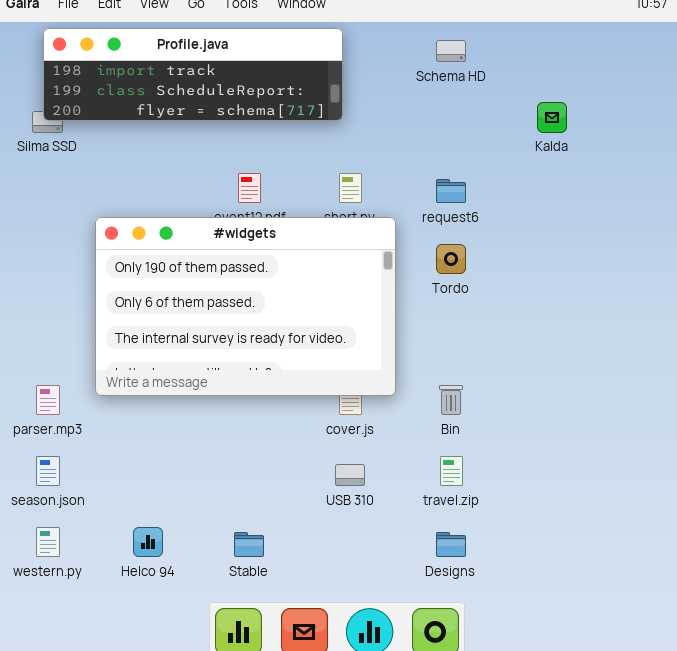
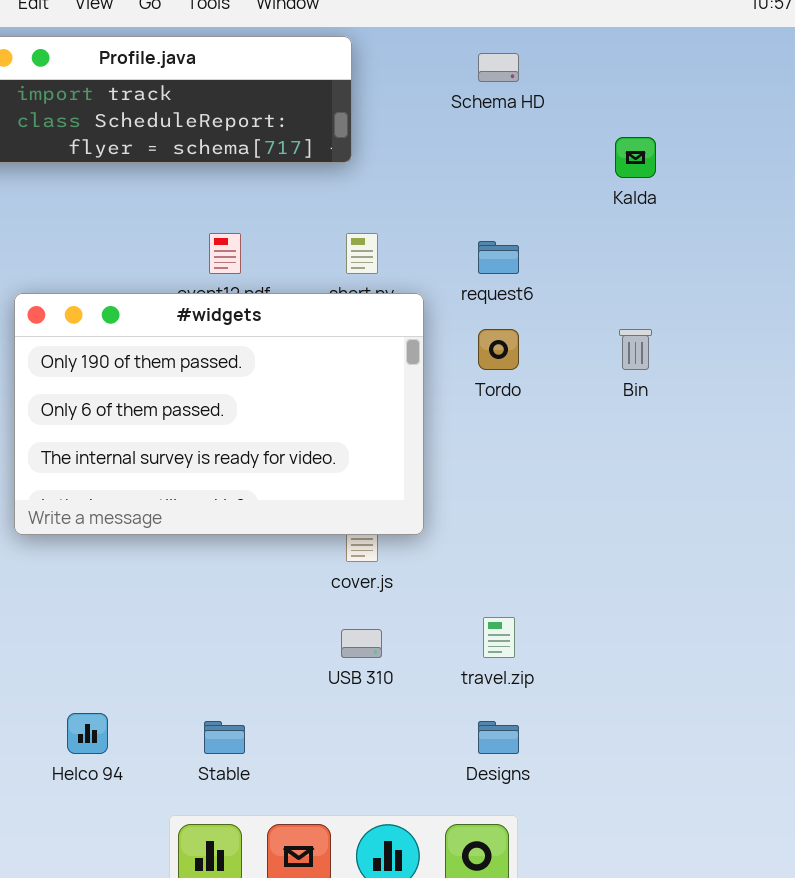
Bin: [439,385,463,415] -> [619,329,652,370], moved

